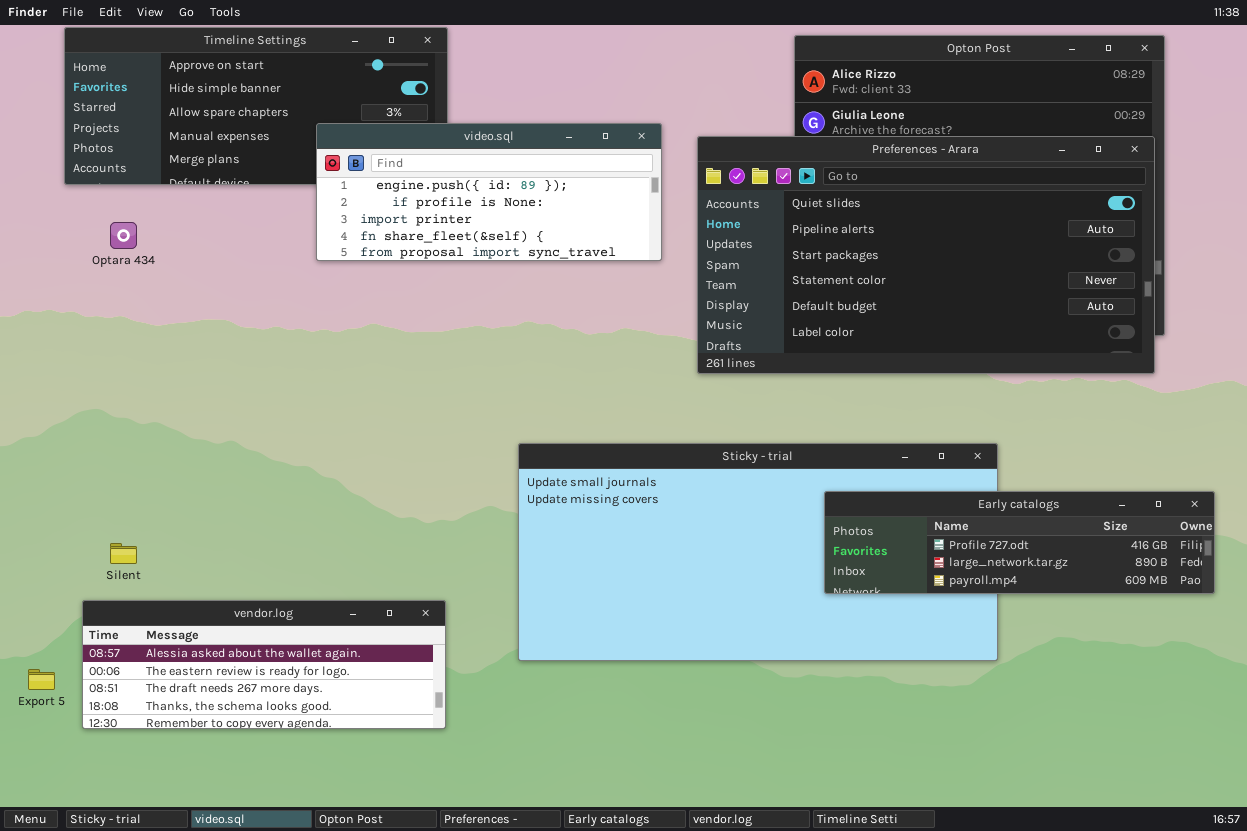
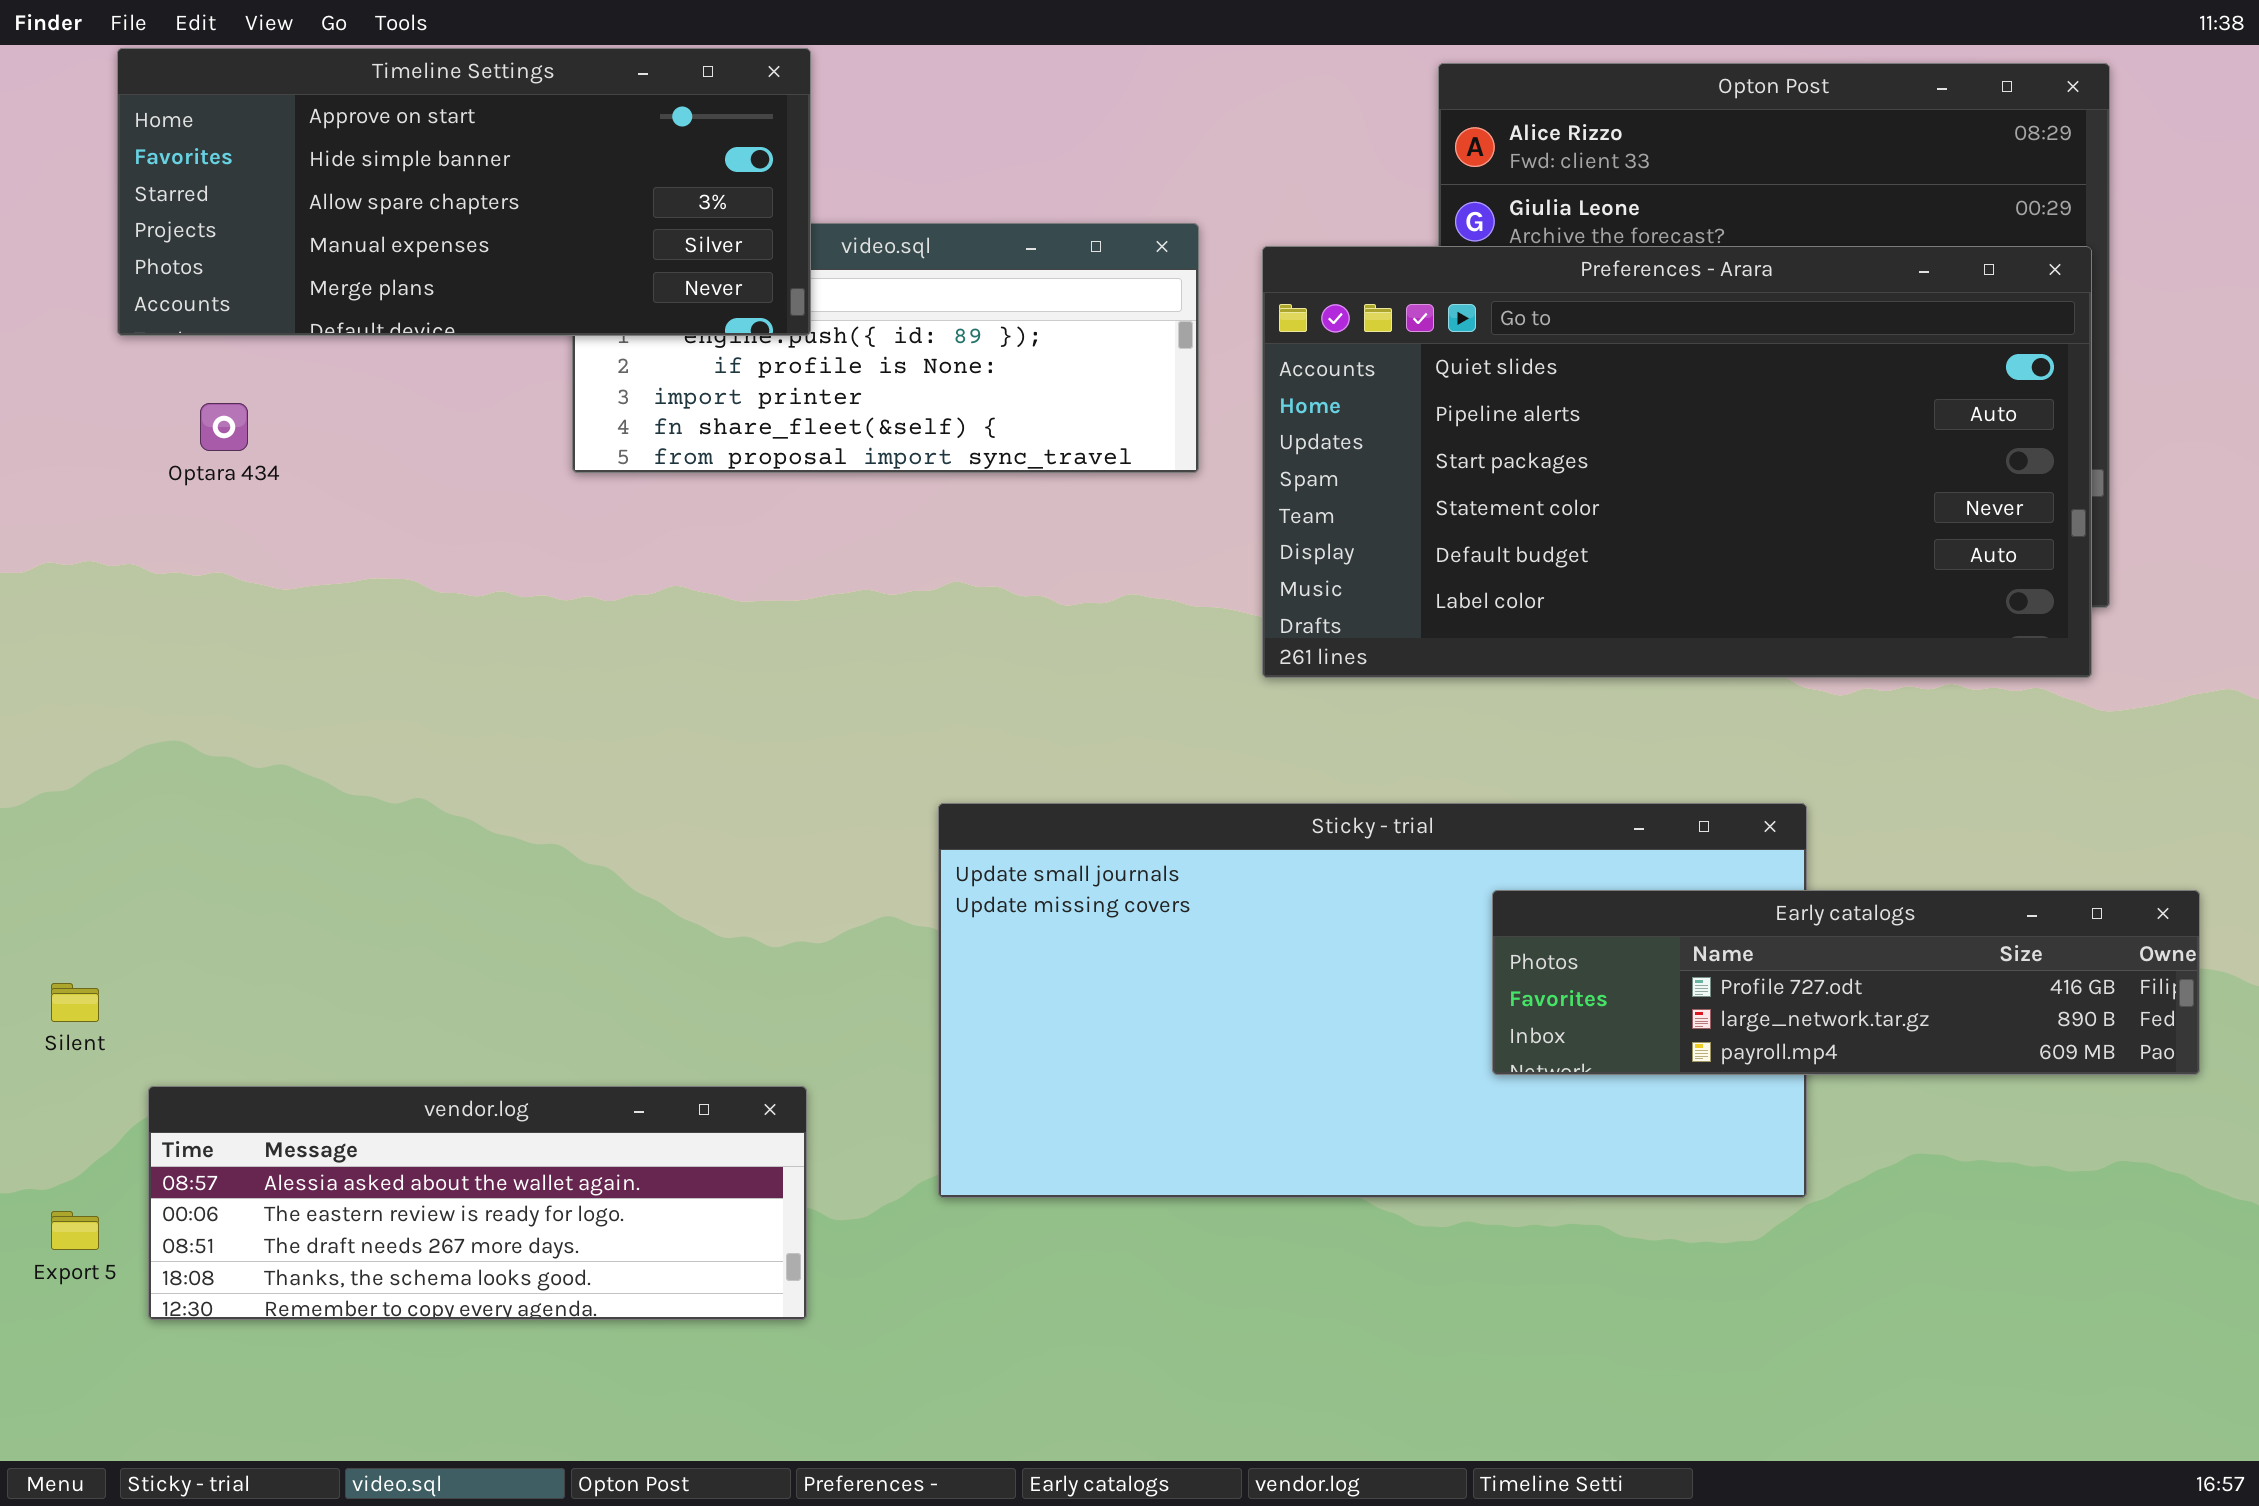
Timeline Settings: [64,27,448,185] -> [117,48,811,336], raised
Silent: [110,543,137,564] -> [51,983,99,1022], moved

